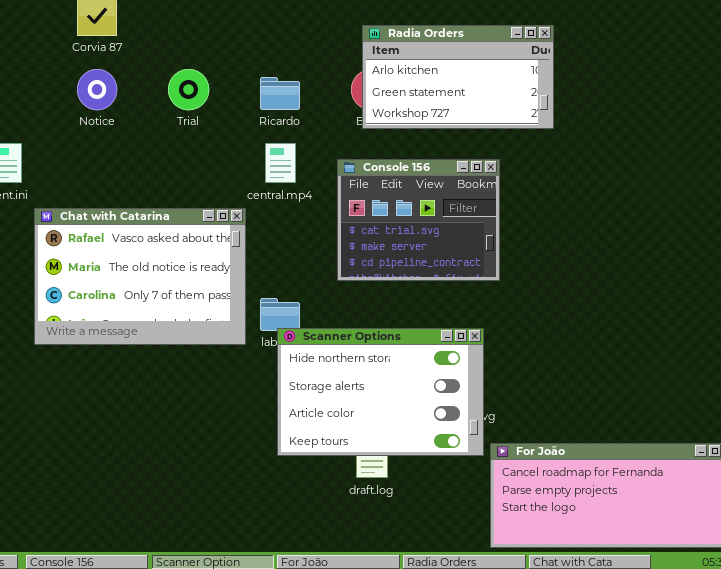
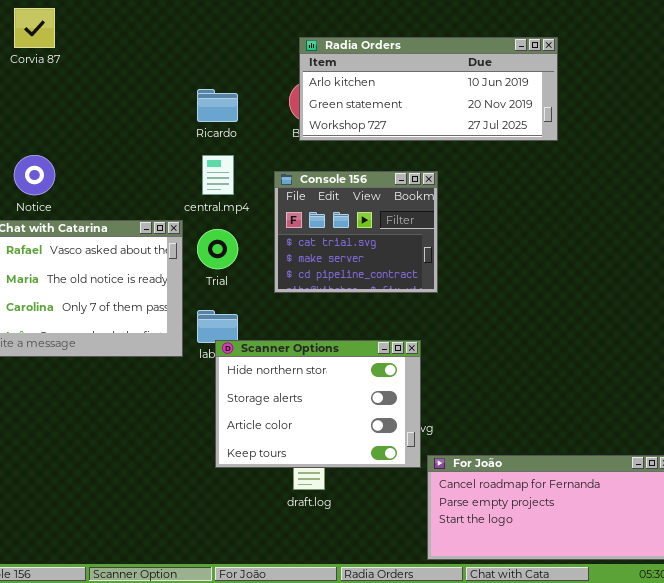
Radia Orders: [362,25,554,129] -> [299,37,558,141], resized
Notice: [77,69,117,110] -> [14,155,55,195], moved
Trial: [168,69,209,110] -> [197,229,238,269], moved

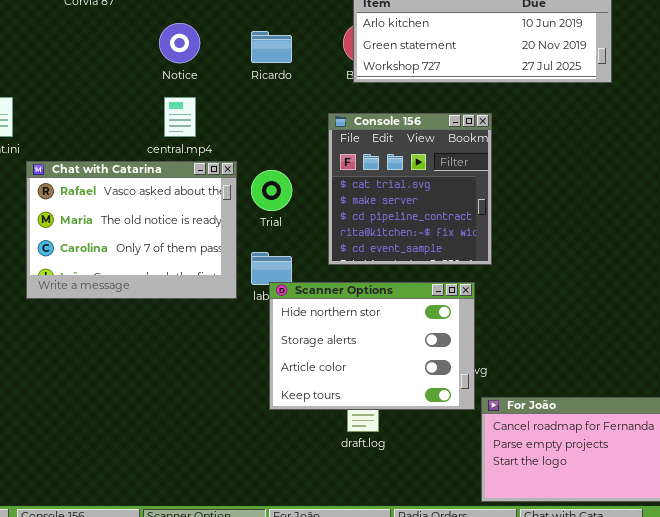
Notice: [14,155,55,195] -> [159,23,200,63], moved
central.mp4: [202,155,234,195] -> [164,97,196,137], moved
Console 156: [274,171,438,293] -> [328,113,492,265], resized

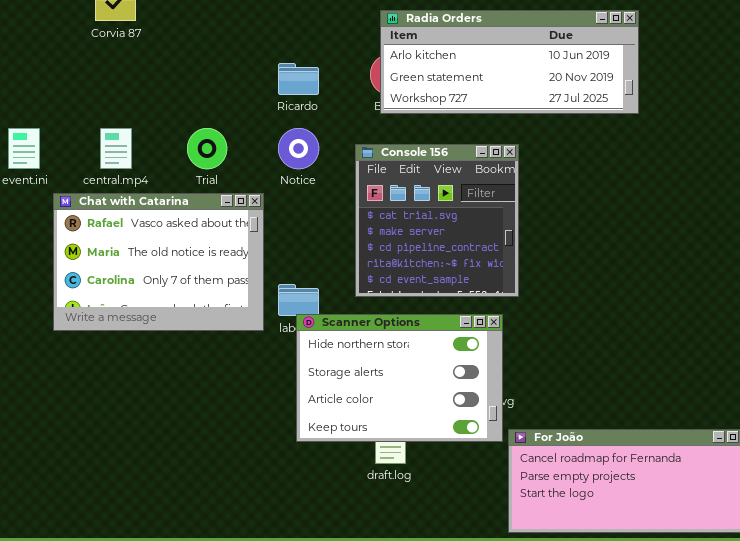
Notice: [159,23,200,63] -> [278,128,319,169], moved
central.mp4: [164,97,196,137] -> [100,128,132,169], moved
Trial: [251,170,292,211] -> [187,128,227,169], moved

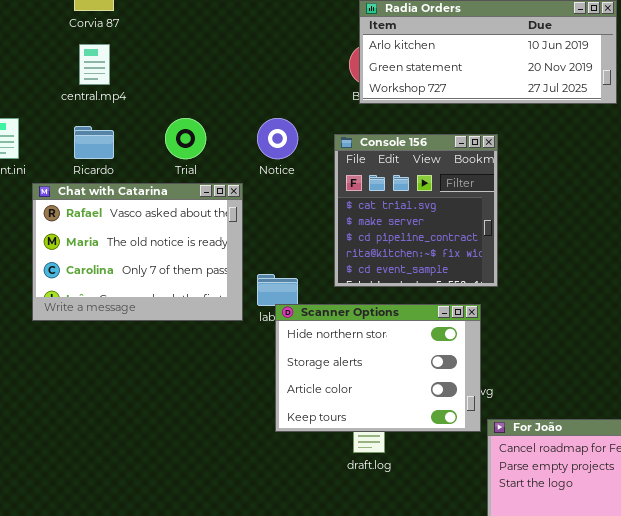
Ricardo: [278,63,319,95] -> [74,126,114,159], moved
central.mp4: [100,128,132,169] -> [79,44,110,85], moved

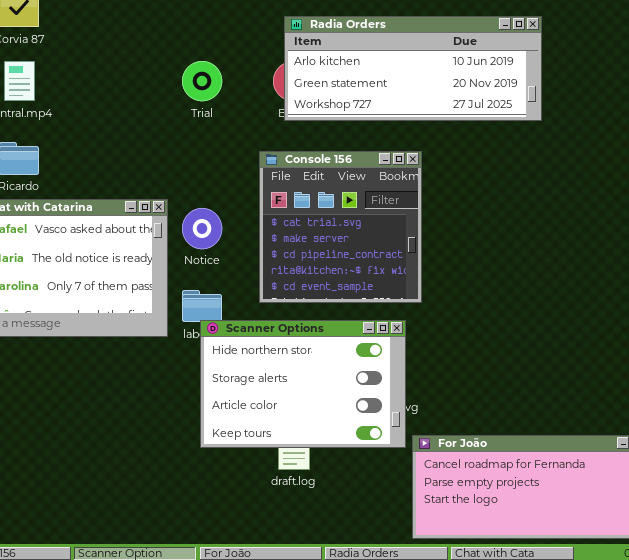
Trial: [165,118,206,159] -> [182,61,222,101], moved
Notice: [257,118,298,159] -> [182,208,222,249], moved

